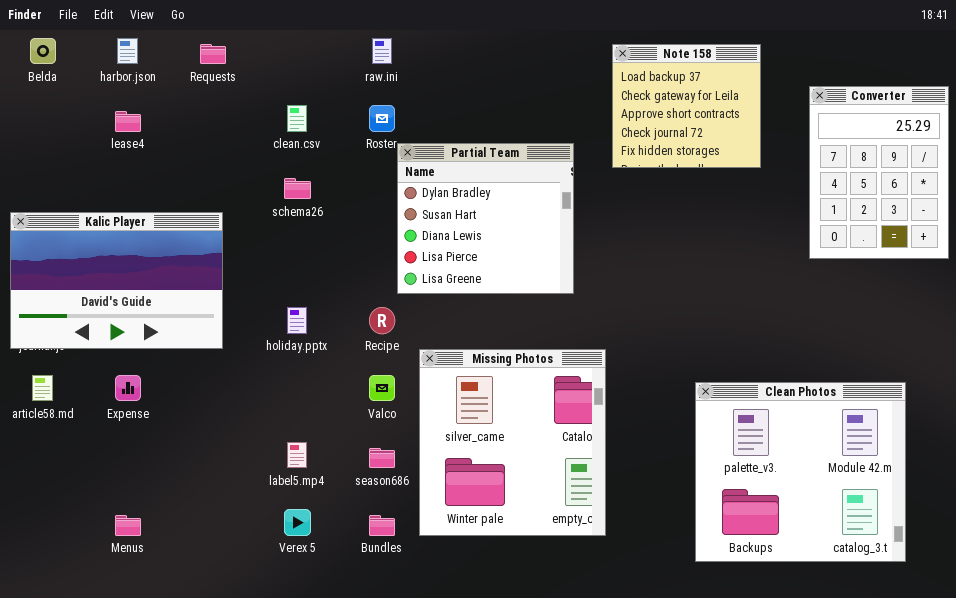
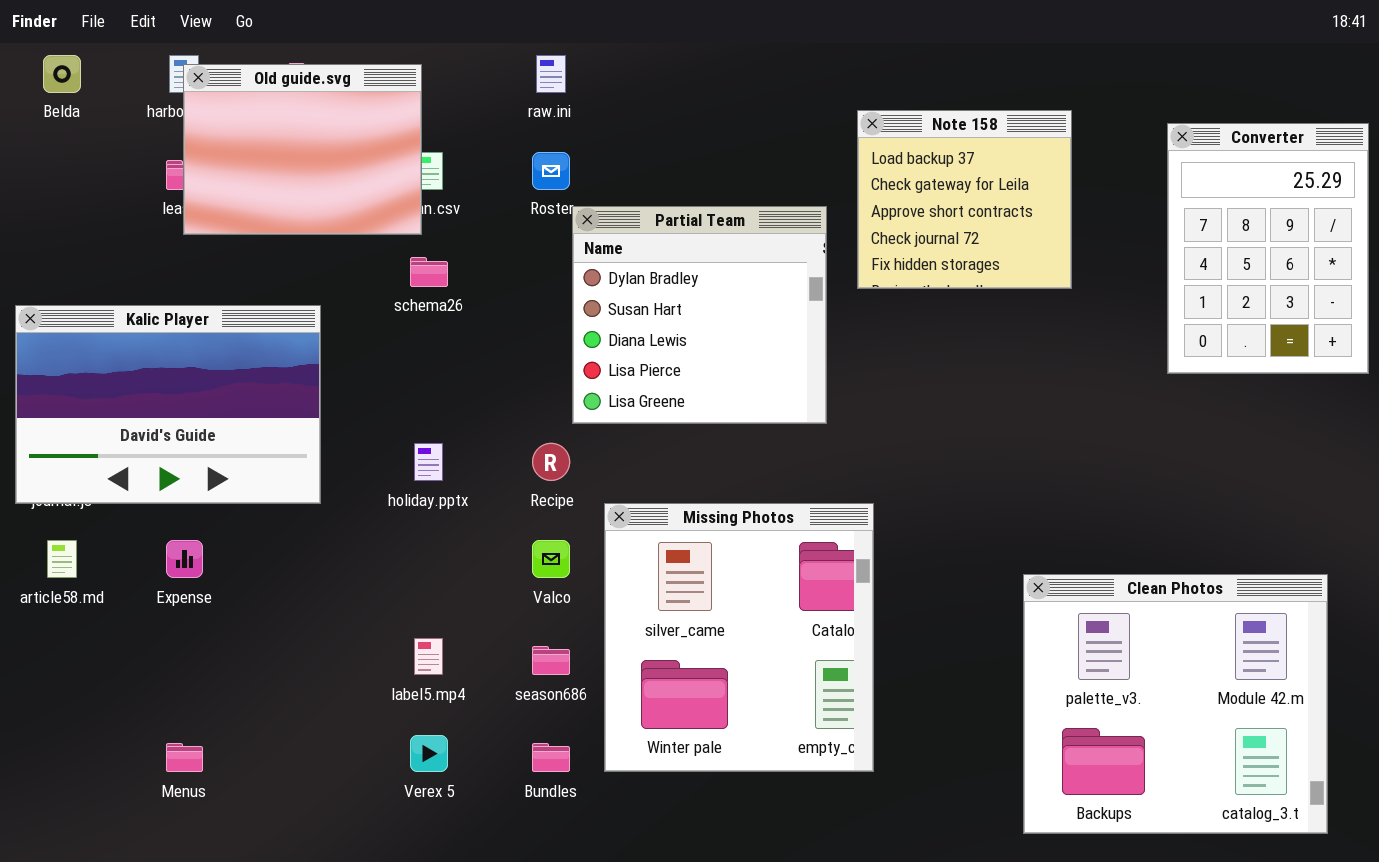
Note 158: [612,44,761,168] -> [857,110,1072,289], moved
Old guide.svg: none -> [183,64,422,235], opened
Clean Photos: [695,382,906,562] -> [1023,574,1328,834], moved

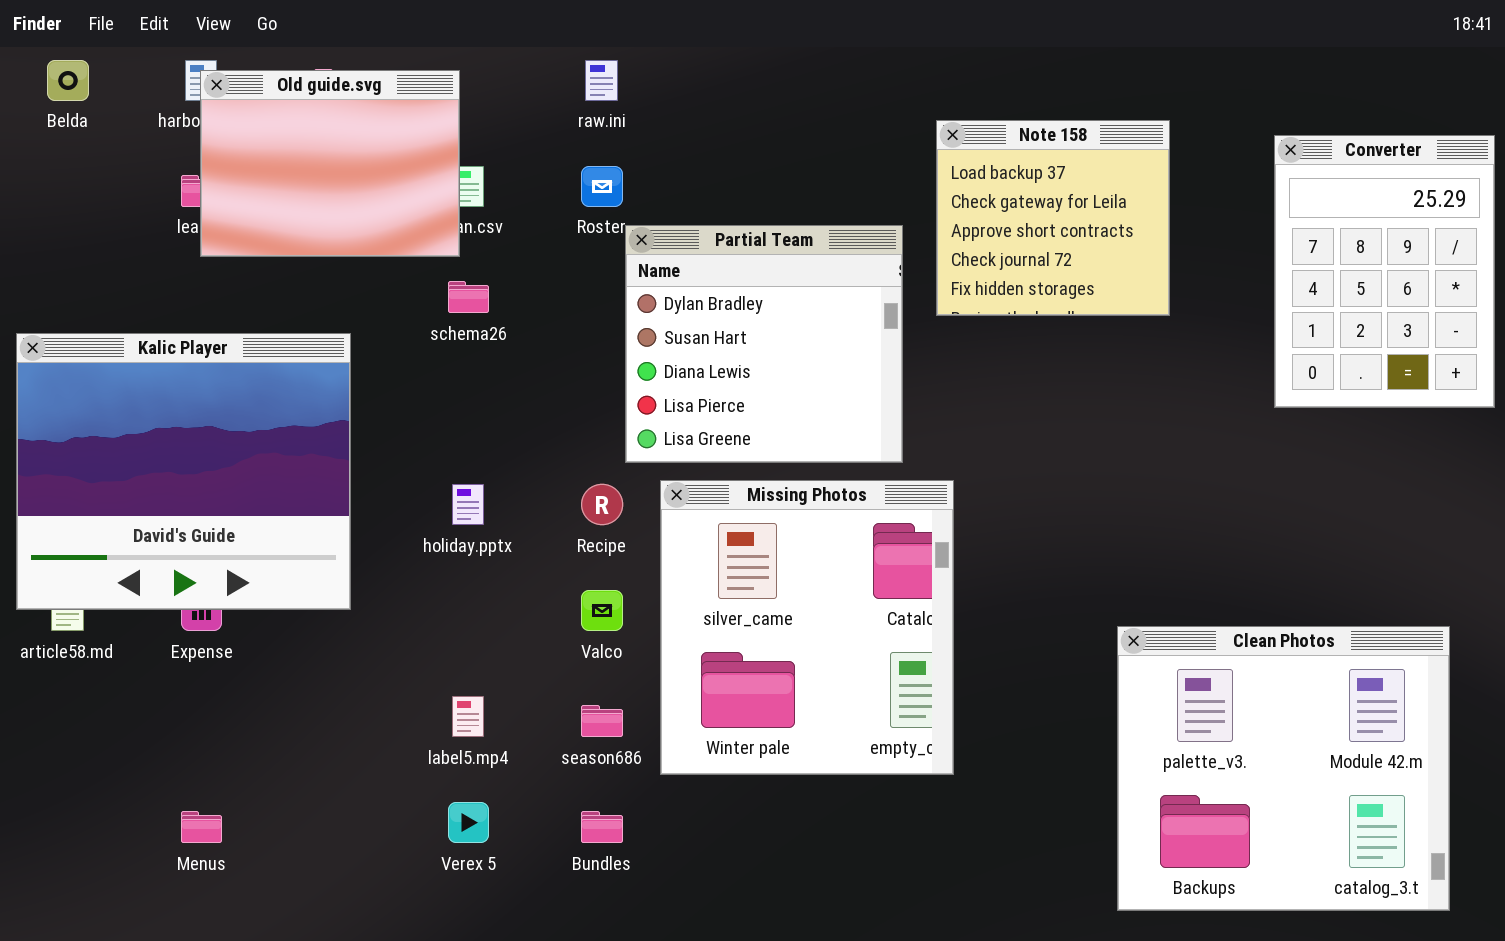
Kalic Player: [15,305,321,504] -> [16,333,351,610], resized
Missing Photos: [604,503,874,772] -> [660,480,954,775], moved

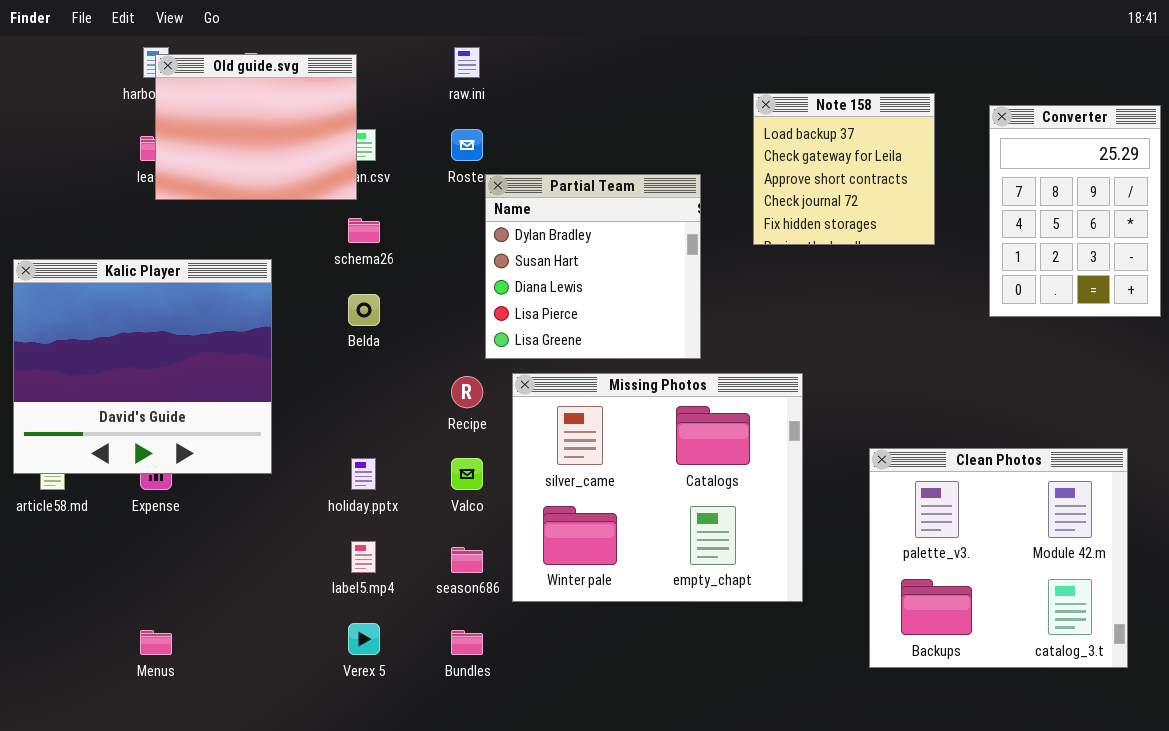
Belda: [47,60,89,101] -> [348,294,380,326], moved
Note 158: [936,120,1170,316] -> [753,93,935,245], moved
Missing Photos: [660,480,954,775] -> [512,373,803,602], resized
holiday.pptx: [452,484,484,525] -> [351,458,376,490], moved
Clean Photos: [1117,626,1450,911] -> [869,448,1128,668], moved

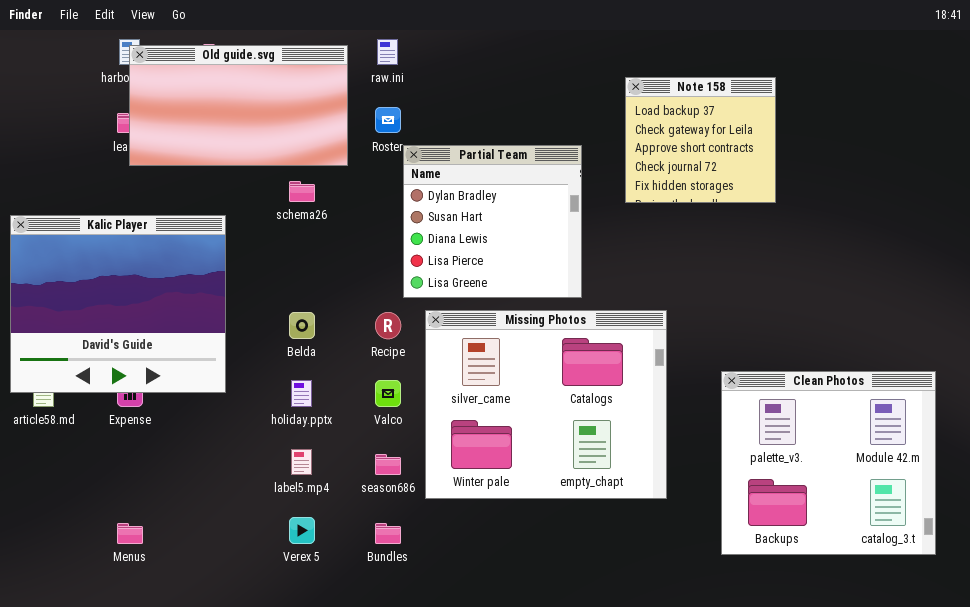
Old guide.svg: [155,54,357,200] -> [129,45,348,166], resized
Converter: [989,105,1161,317] -> none, closed
Belda: [348,294,380,326] -> [289,312,315,339], moved

